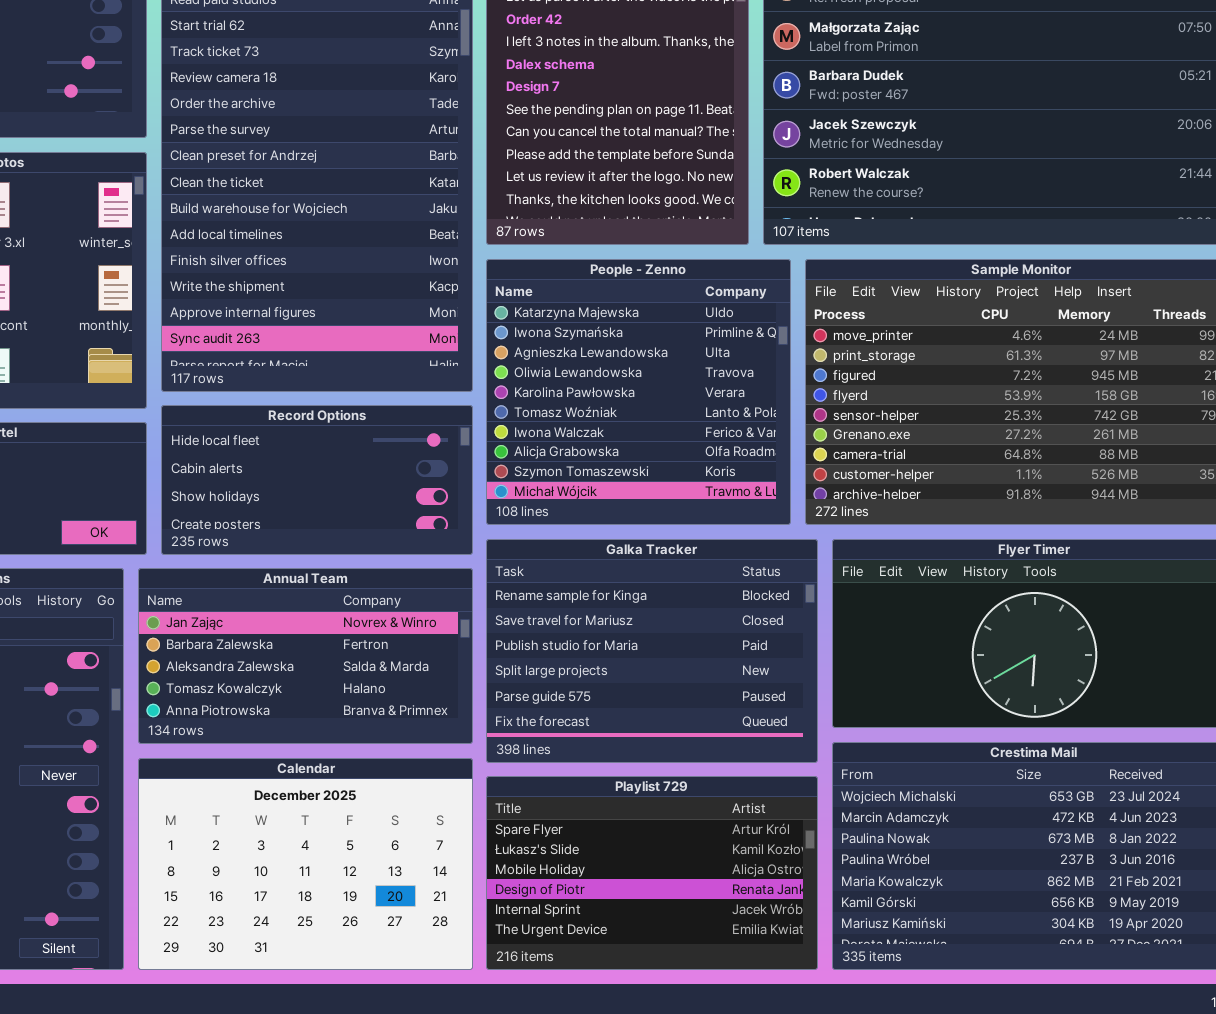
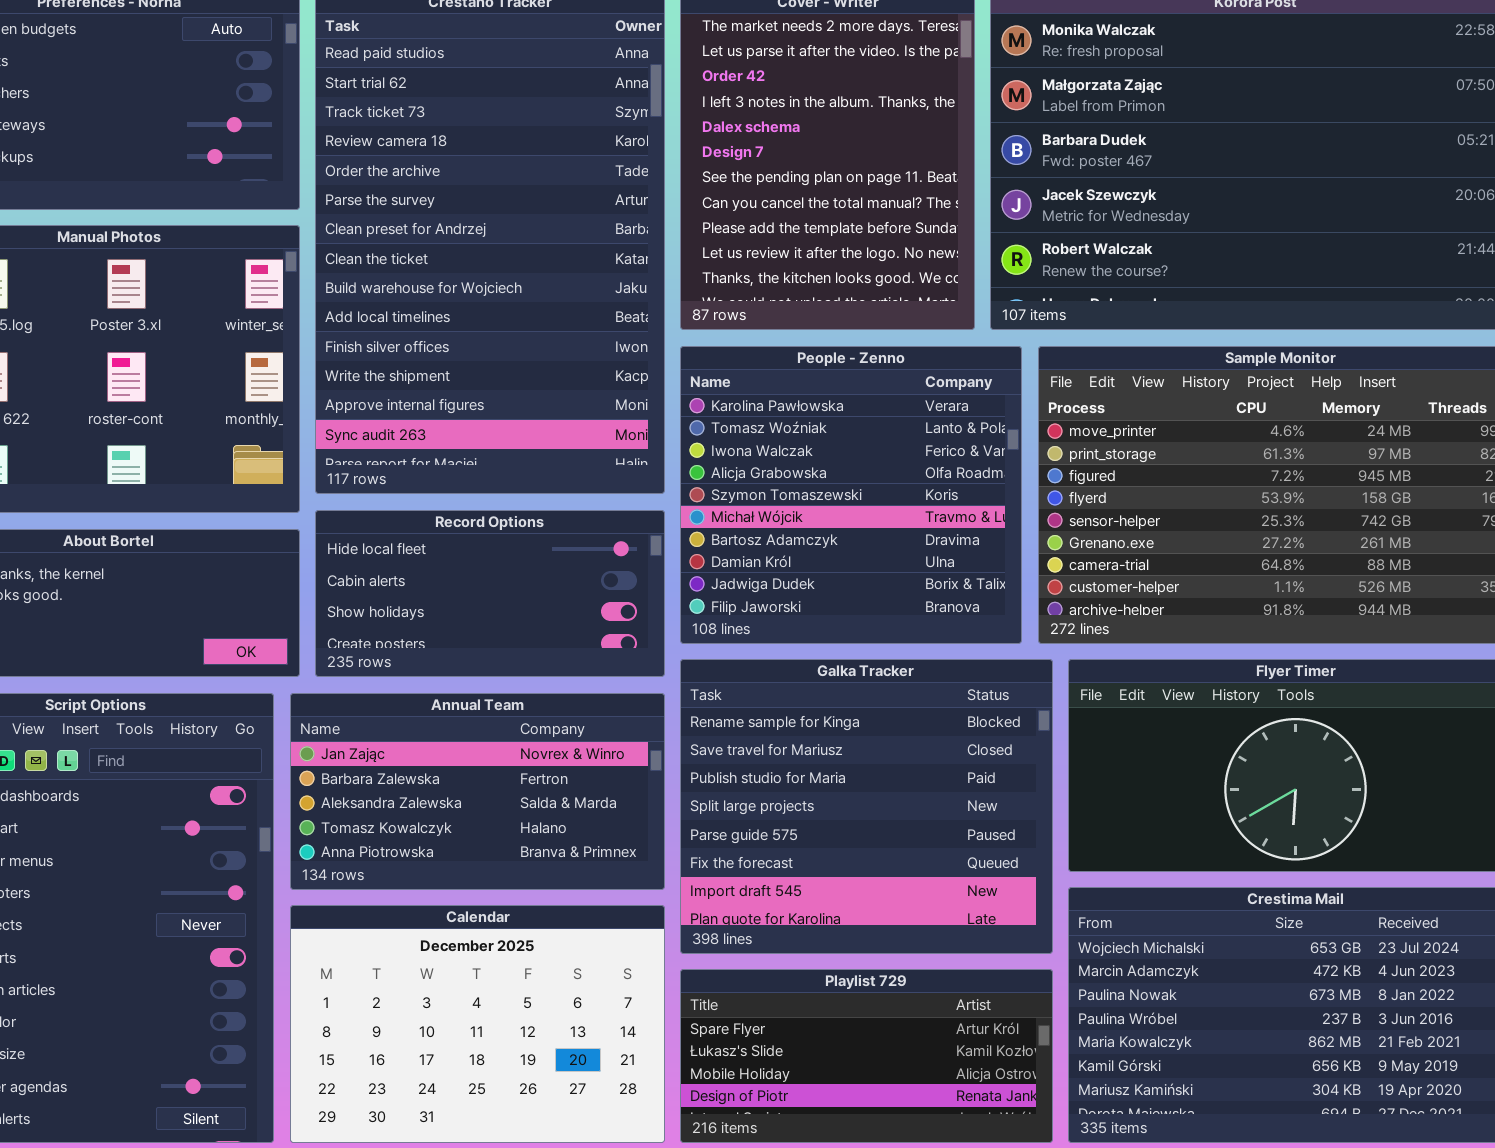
People - Zenno: [486,259,791,525] -> [680,346,1022,644], scrolled down 4 rows
Galka Tracker: [486,539,818,763] -> [680,659,1053,954], resized
Playlist 729: [486,776,818,970] -> [680,969,1053,1143], resized

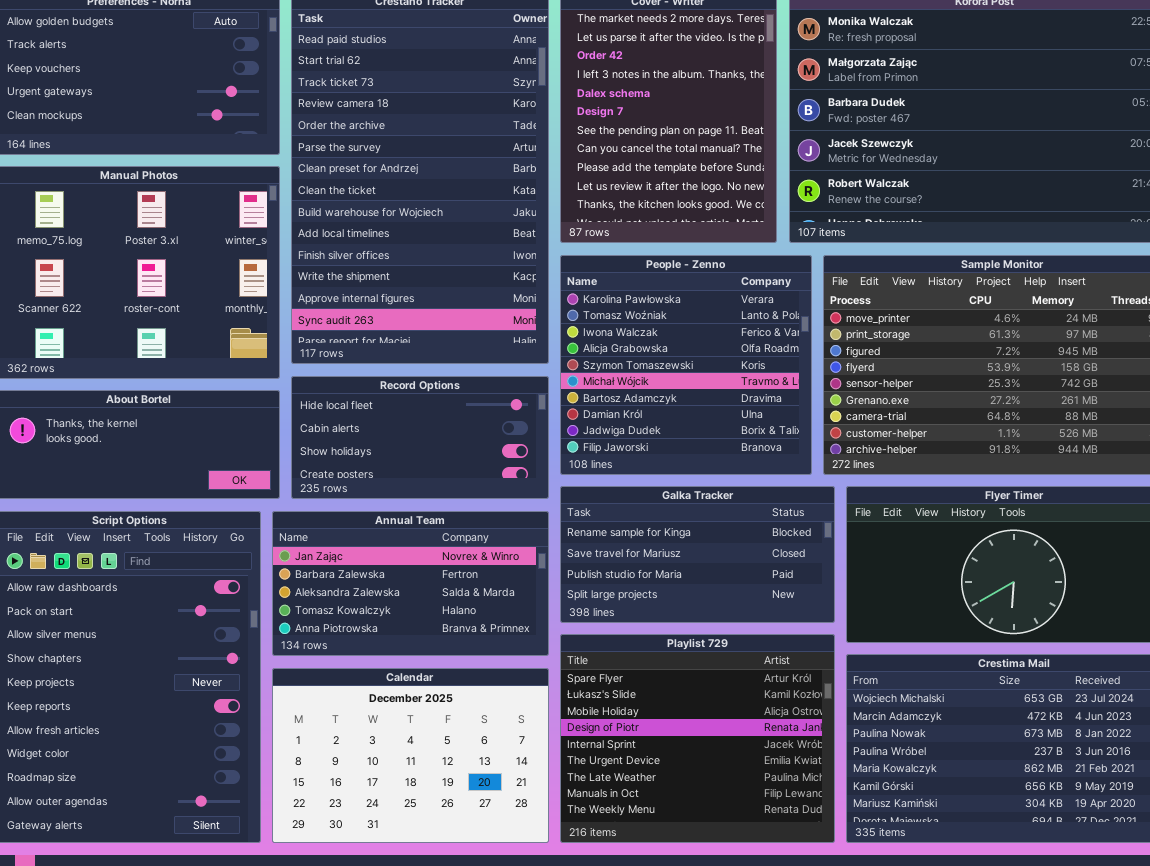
Galka Tracker: [680,659,1053,954] -> [560,486,835,623], resized
Playlist 729: [680,969,1053,1143] -> [560,634,835,843], resized

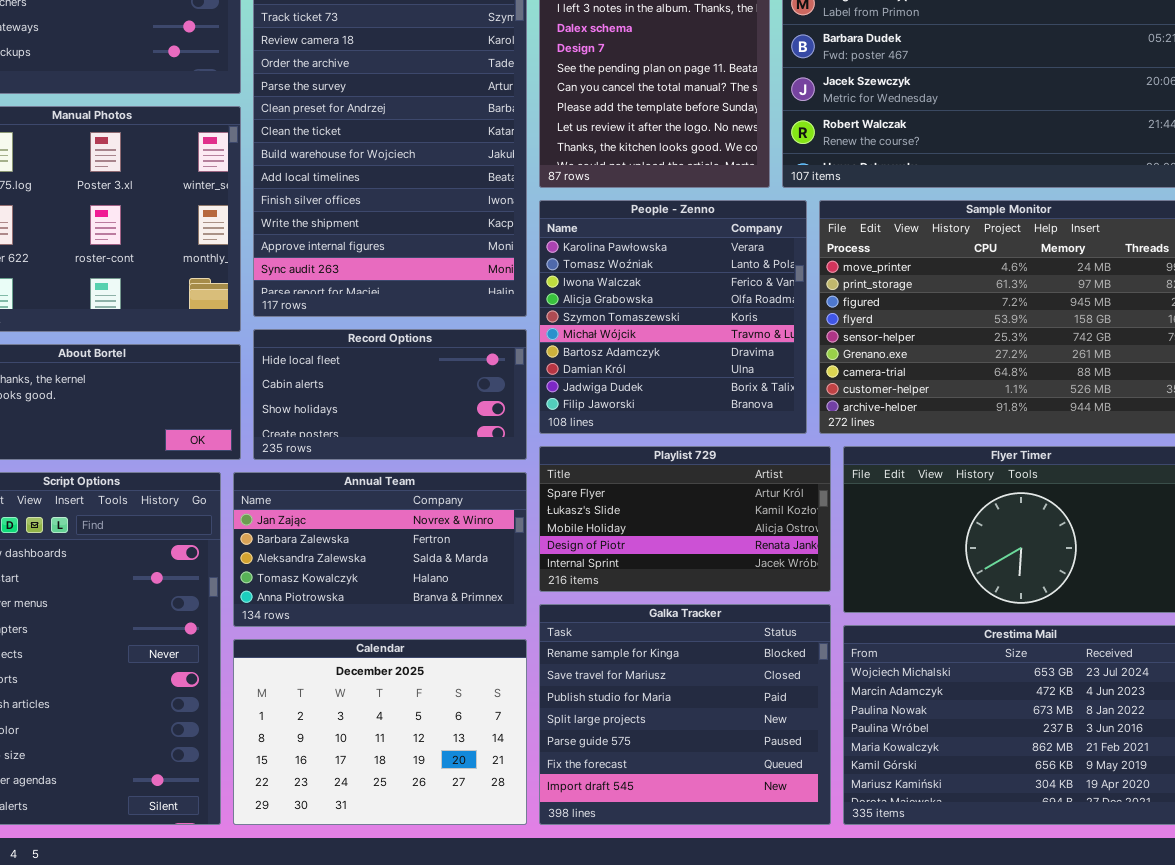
Galka Tracker: [560,486,835,623] -> [539,604,831,825], moved, resized
Playlist 729: [560,634,835,843] -> [539,446,831,592], moved, resized

